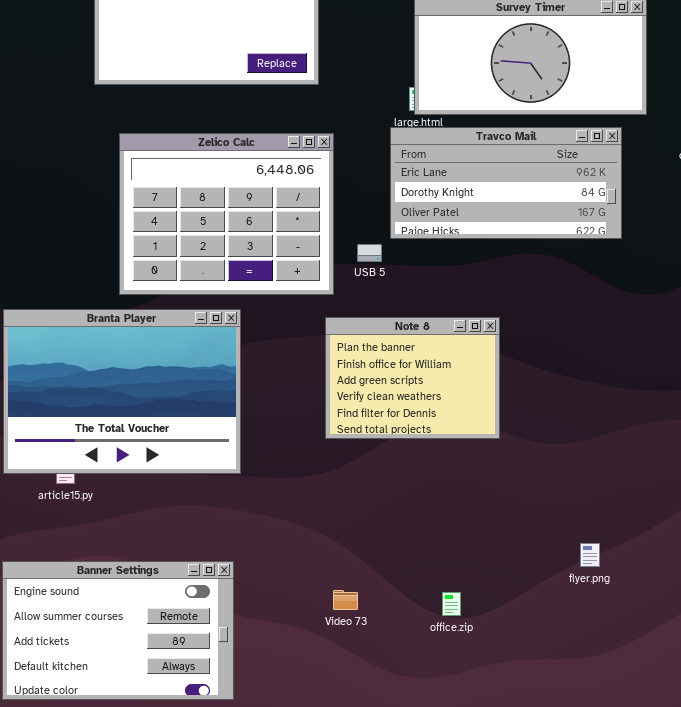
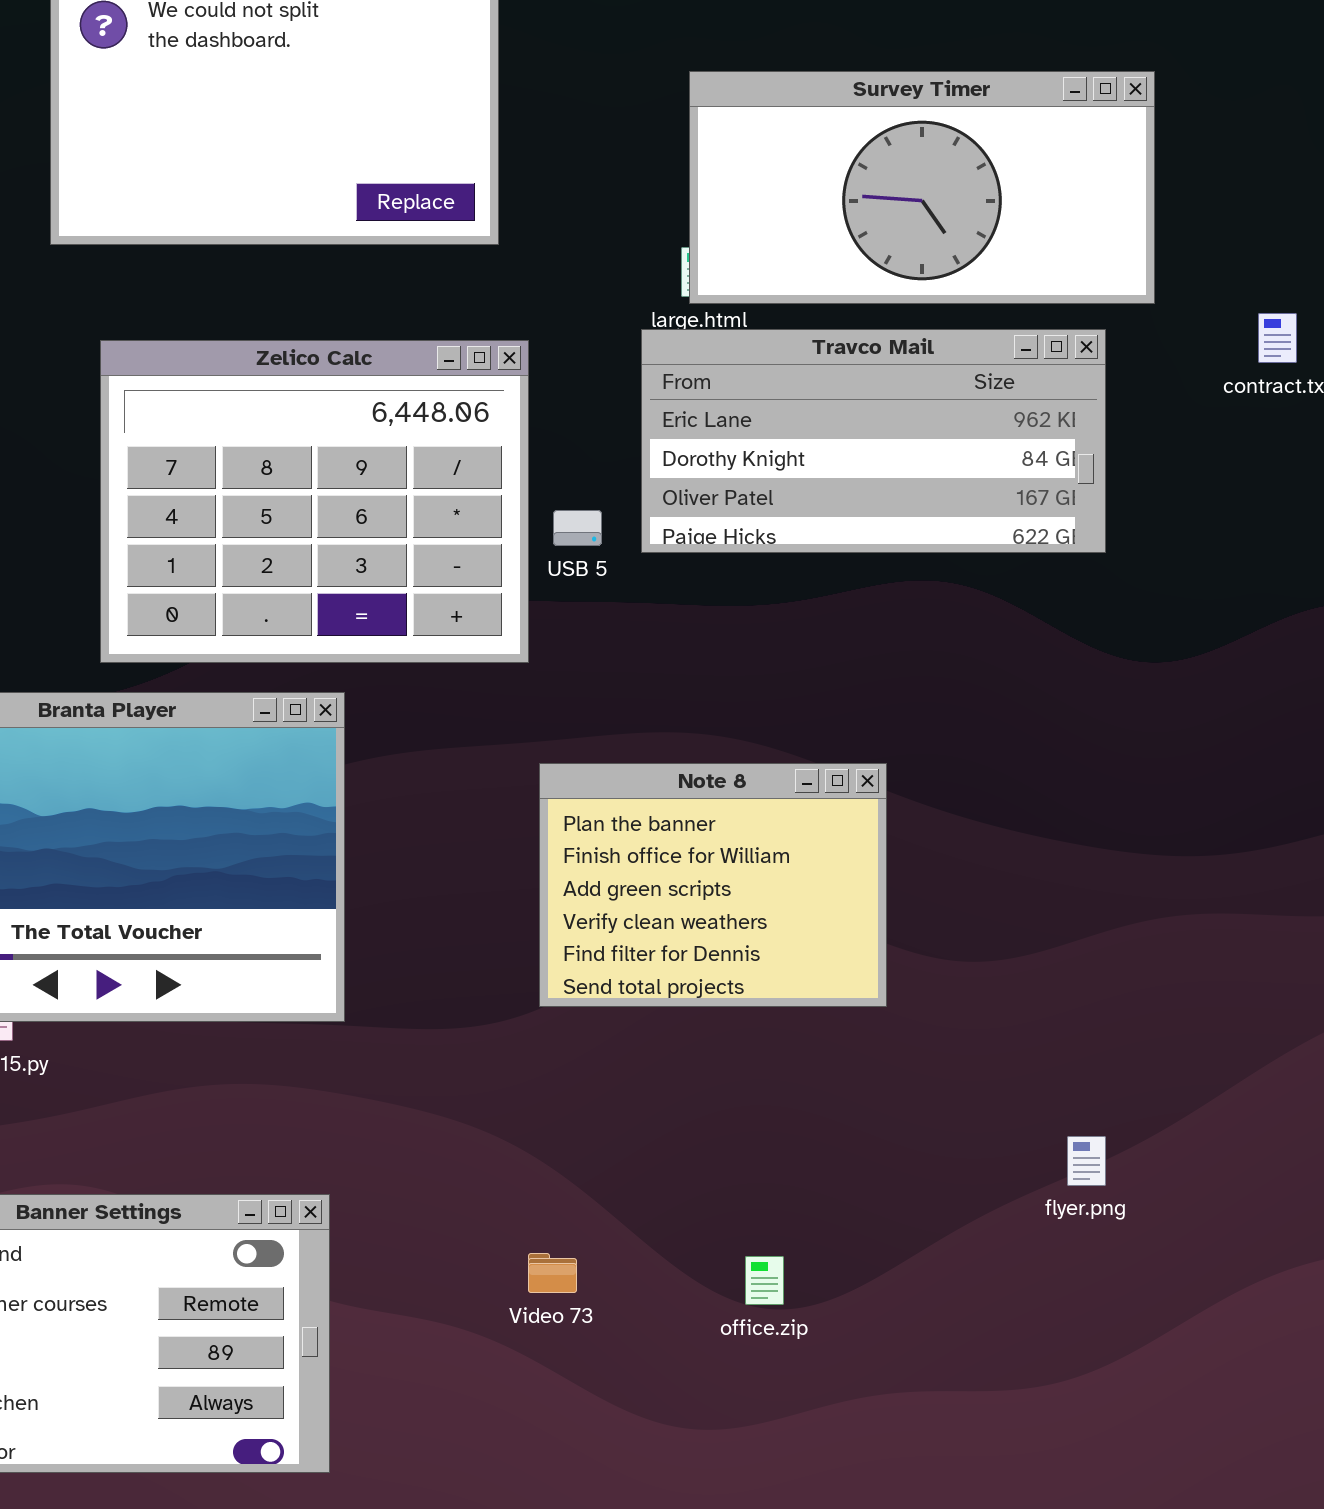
USB 5: [357,244,382,262] -> [553,510,602,546], moved
Note 8: [325,317,500,439] -> [539,763,887,1007], moved
flyer.png: [580,543,600,567] -> [1067,1136,1106,1186], moved

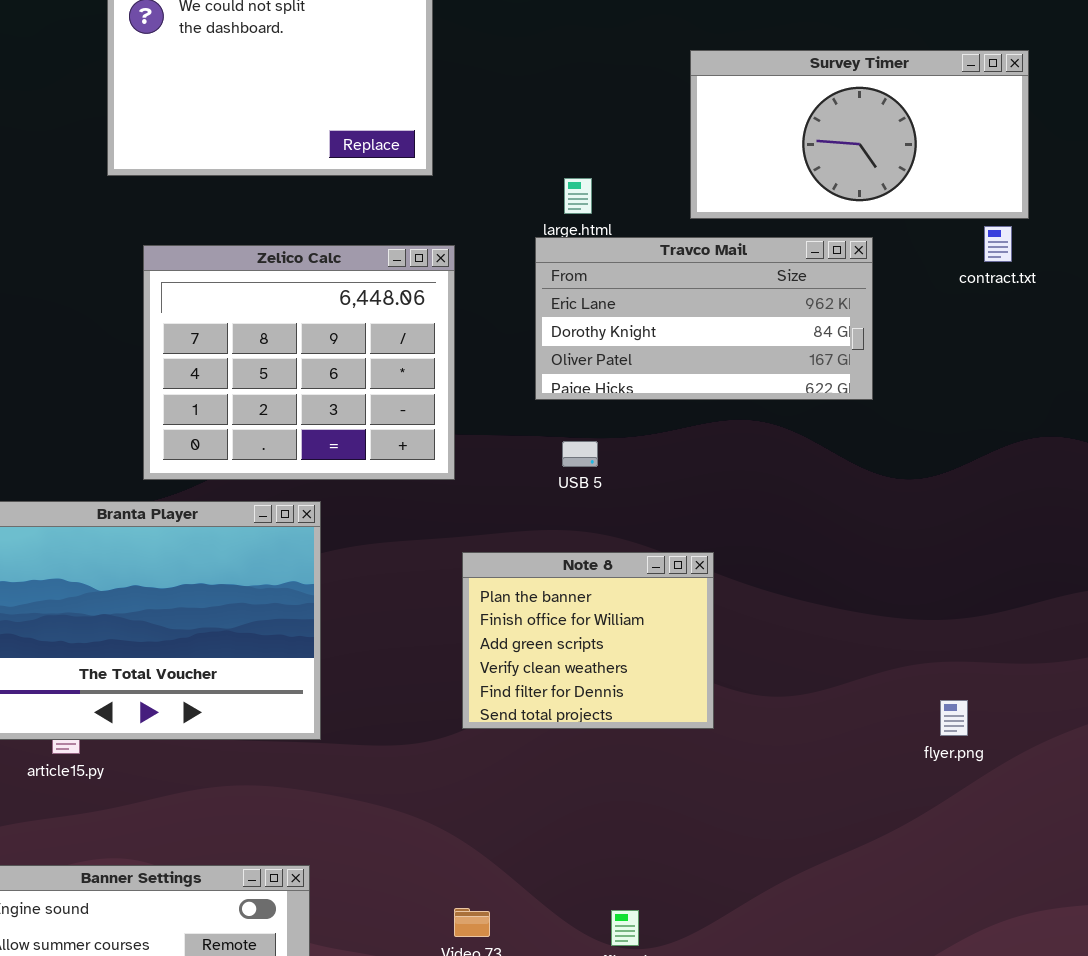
Survey Timer: [689,71,1155,304] -> [690,50,1029,219], moved
USB 5: [553,510,602,546] -> [562,441,598,467], moved
flyer.png: [1067,1136,1106,1186] -> [940,700,968,736], moved

